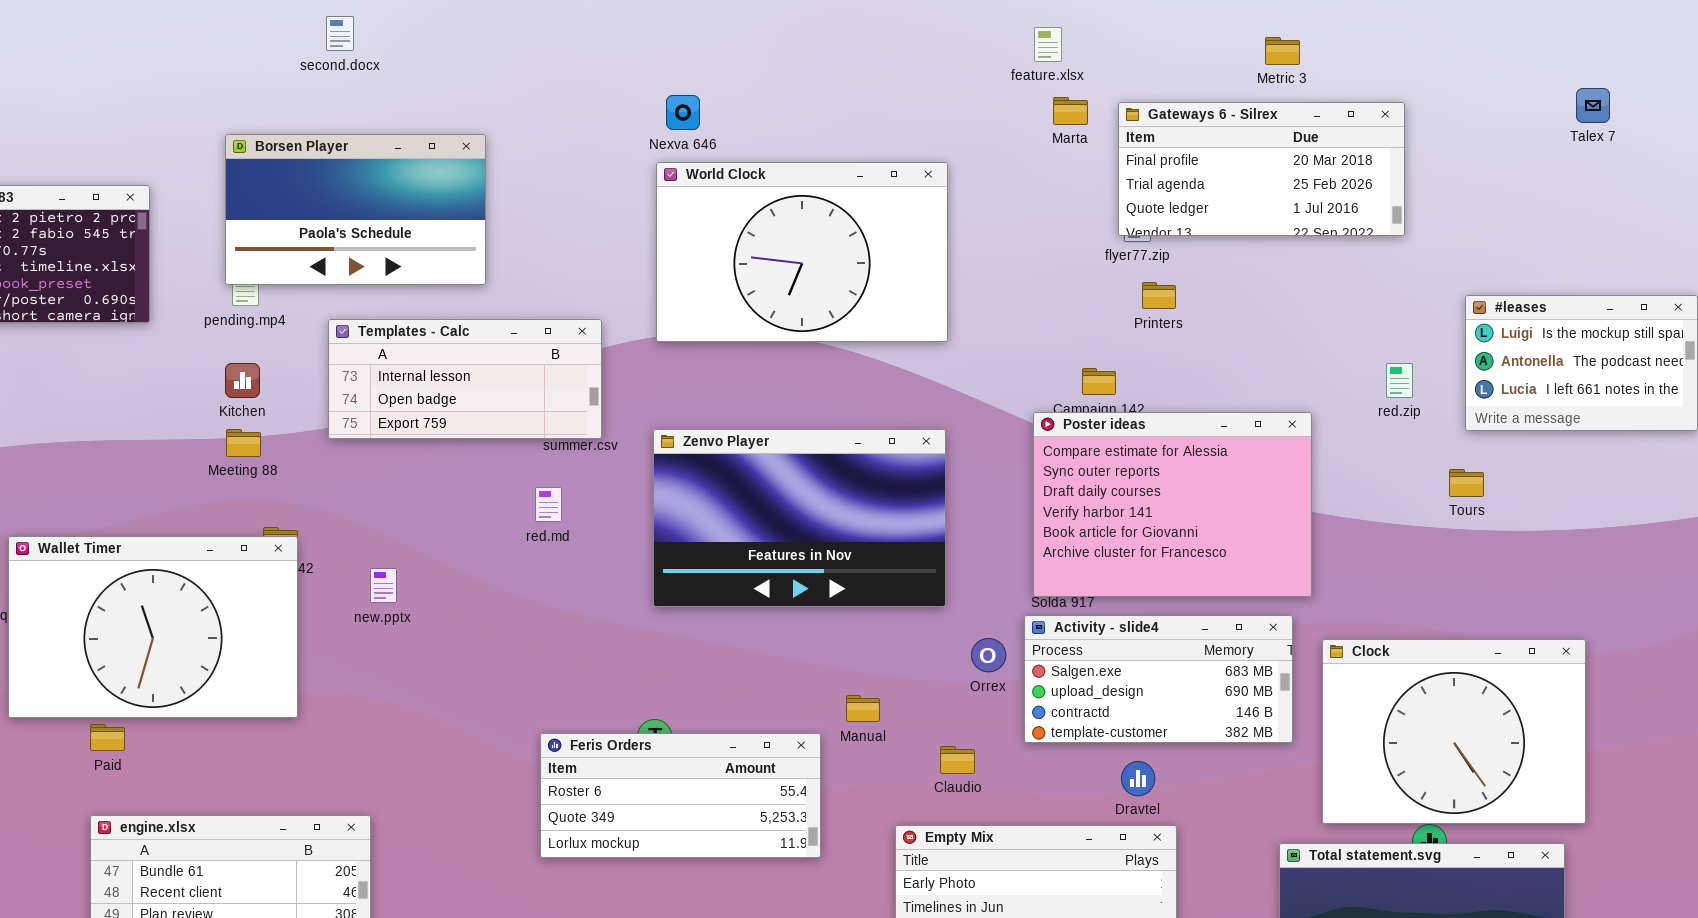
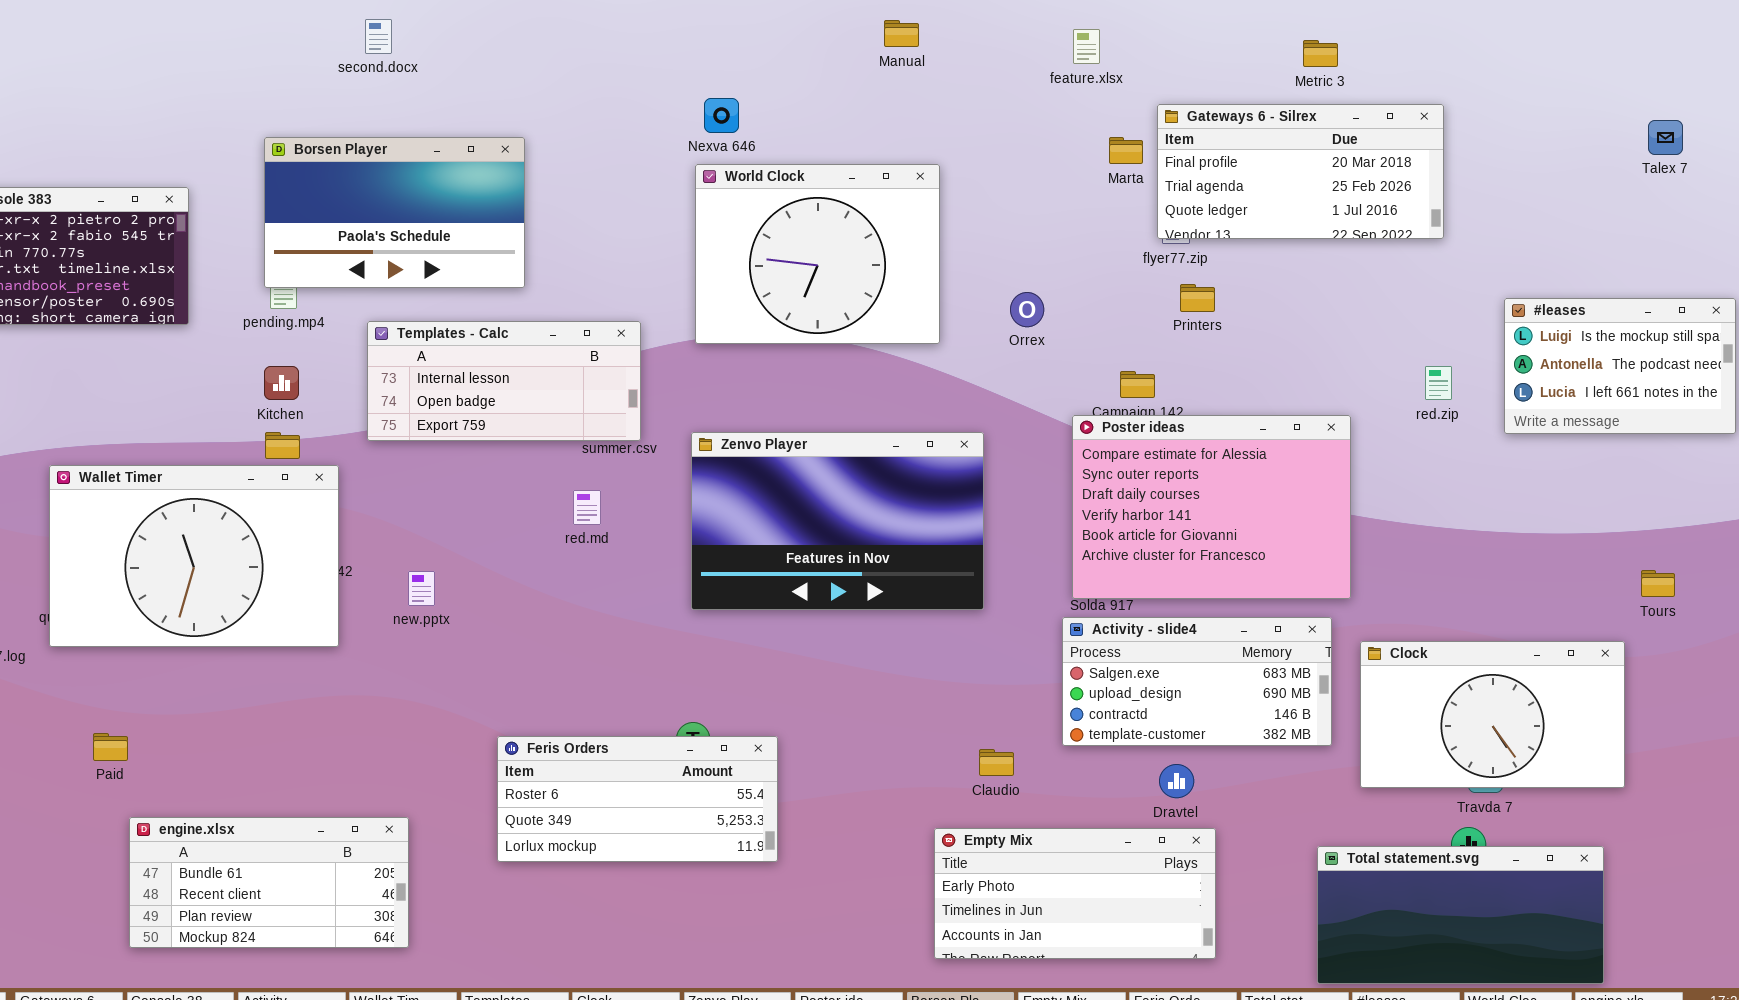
Talex 7: [1576,88,1610,123] -> [1648,120,1683,155], moved
Marta: [1053,97,1088,125] -> [1109,137,1143,164], moved
World Clock: [656,162,948,342] -> [695,164,940,344], resized
Tours: [1449,469,1484,497] -> [1641,570,1675,597], moved
Wallet Timer: [8,536,298,718] -> [49,465,339,647], moved
Orrex: [971,638,1006,672] -> [1010,292,1044,327], moved
Clock: [1322,639,1586,824] -> [1360,641,1625,788], resized
Manual: [846,695,880,722] -> [884,20,919,47], moved
Paid: [90,724,125,751] -> [93,733,128,761], moved
Feris Orders: [540,733,821,858] -> [497,736,778,862], moved

